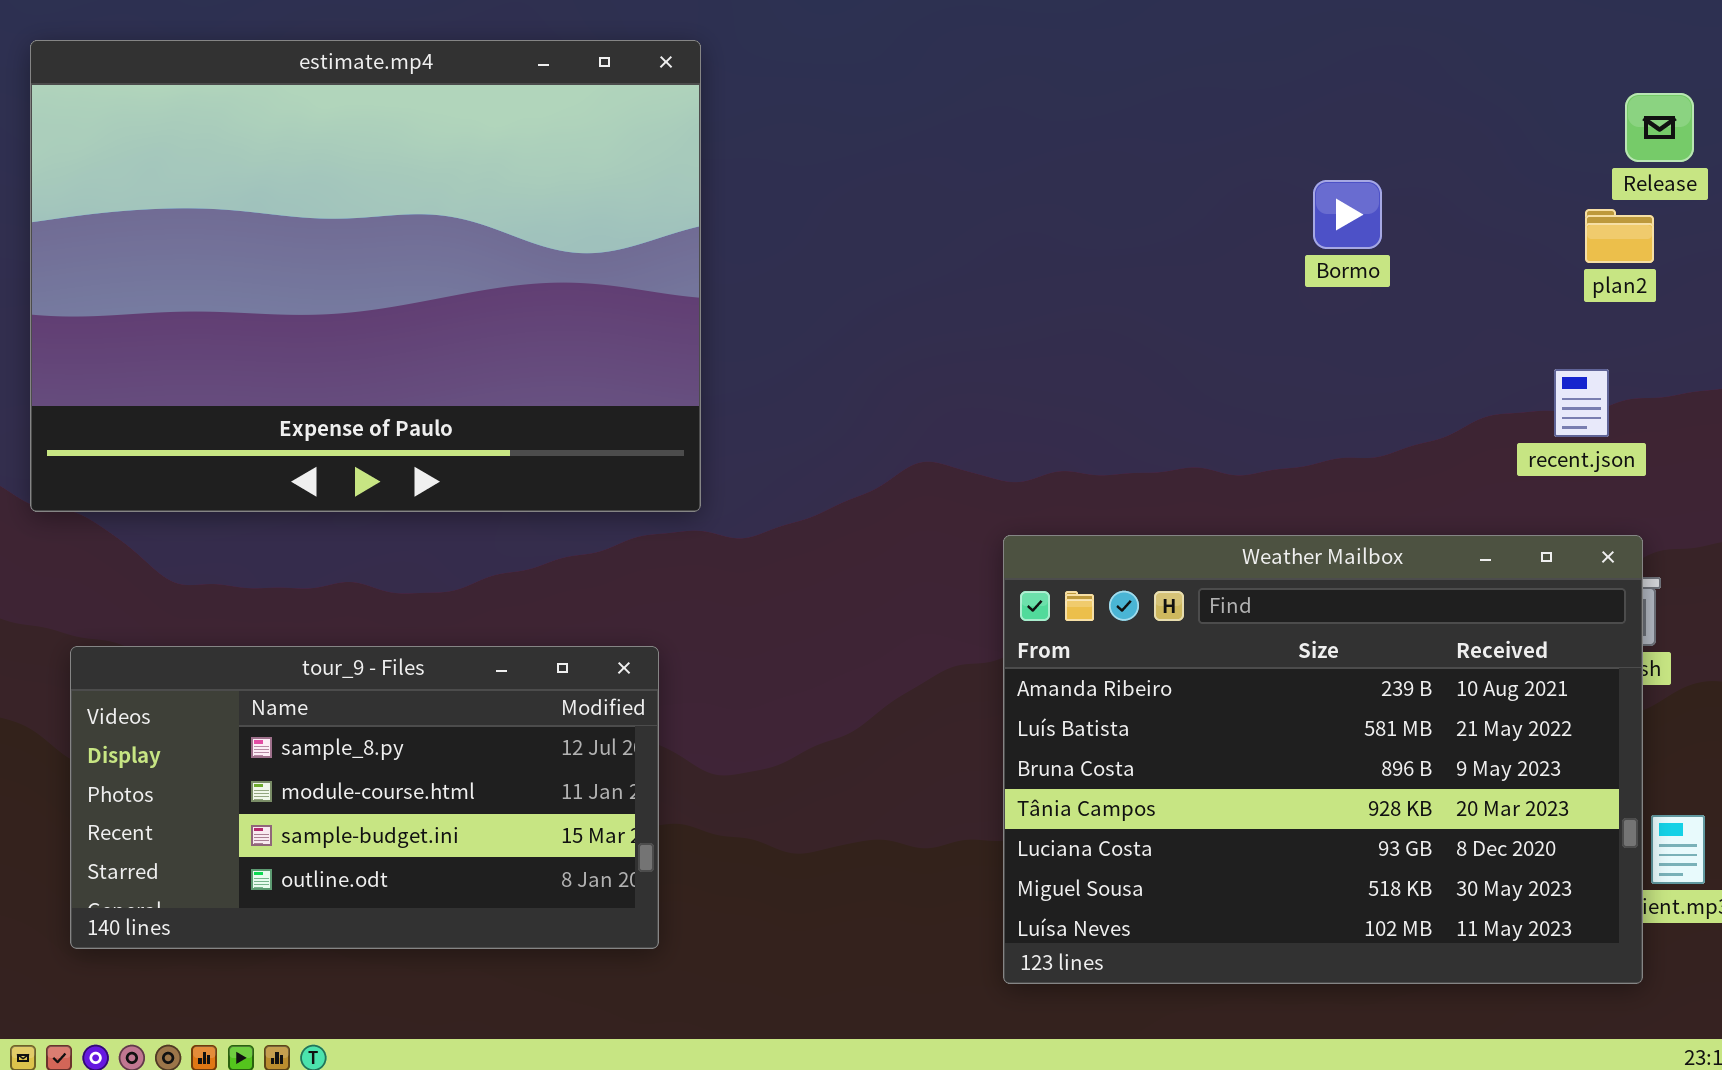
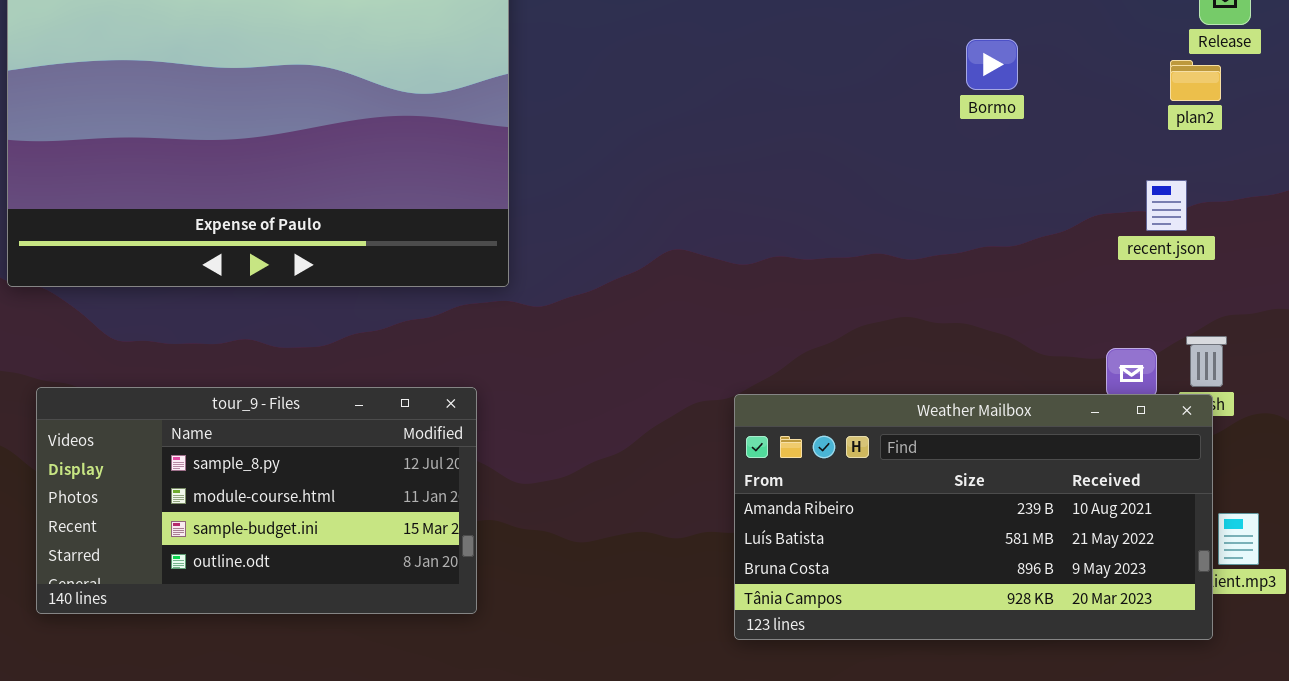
Weather Mailbox: [1003,535,1643,984] -> [734,394,1213,640], resized

